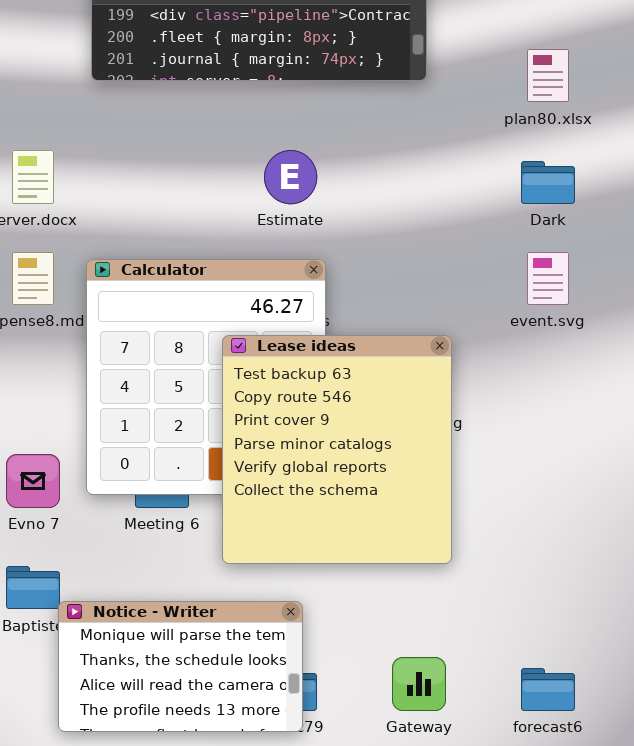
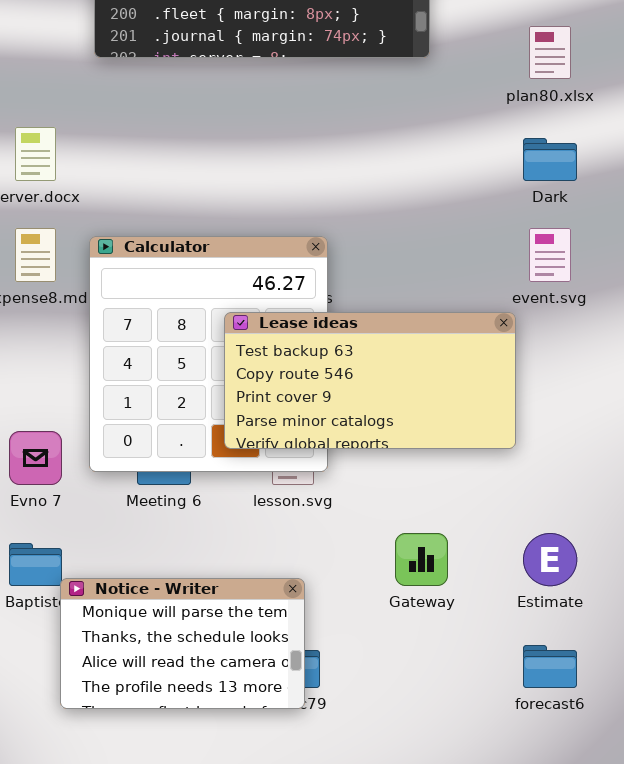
Estimate: [264,150,317,204] -> [523,533,577,586], moved
Lease ideas: [222,335,452,564] -> [224,312,516,449], resized
Gateway: [392,657,446,711] -> [395,533,448,586], moved

